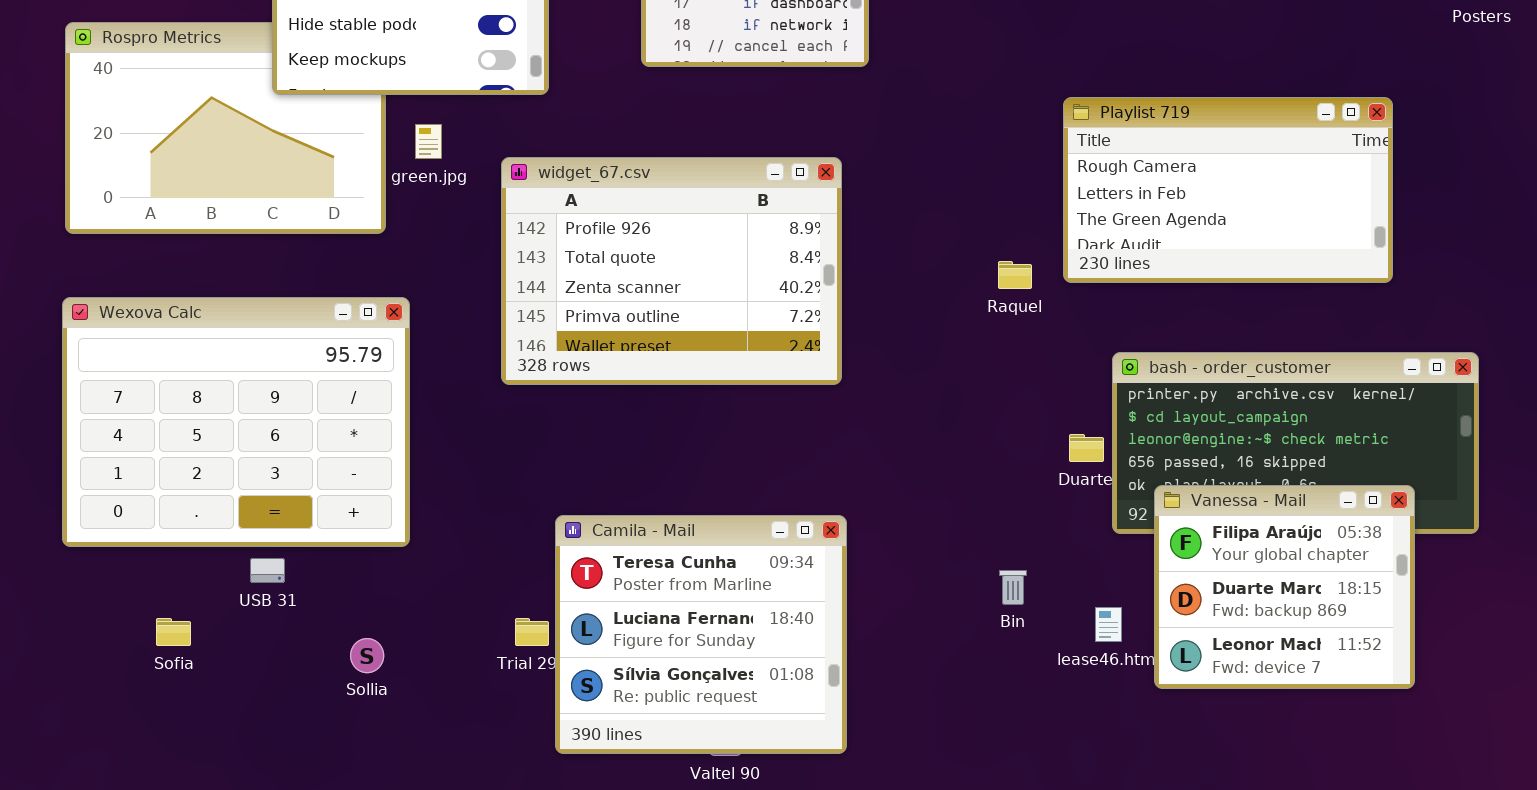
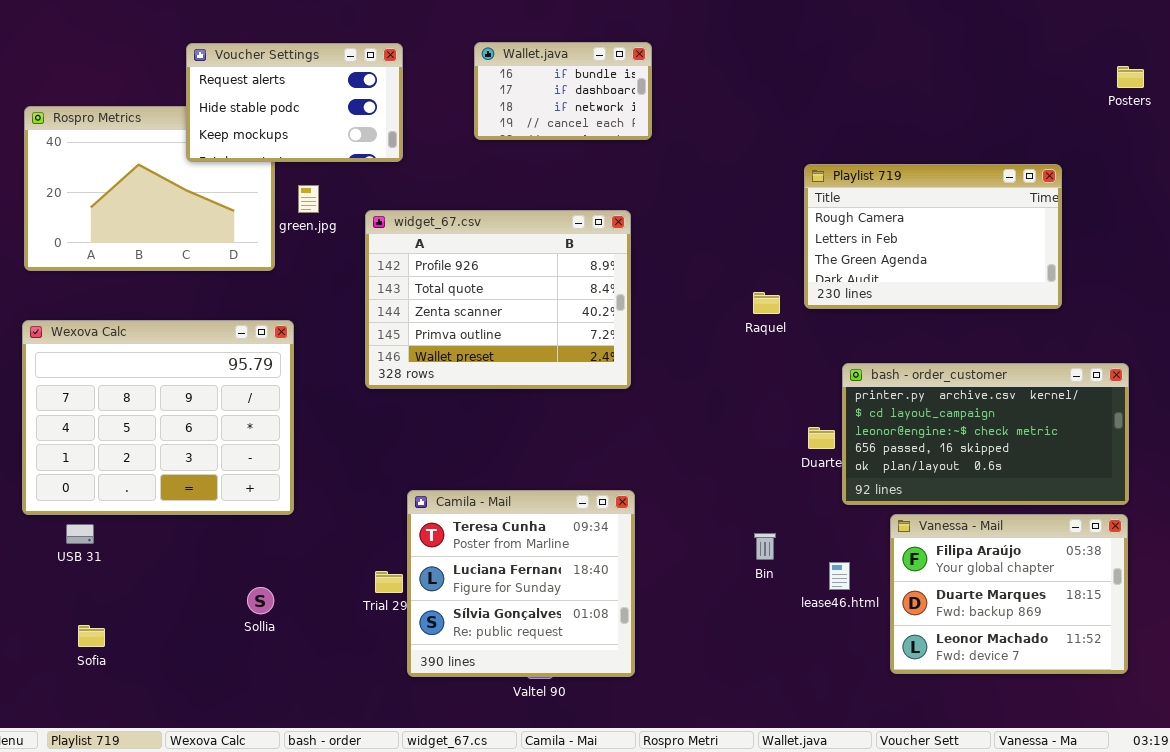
Vanessa - Mail: [1154,485,1415,689] -> [890,514,1128,674], moved, resized
USB 31: [250,558,285,583] -> [66,524,94,544], moved
Sofia: [156,618,191,646] -> [78,625,105,647], moved

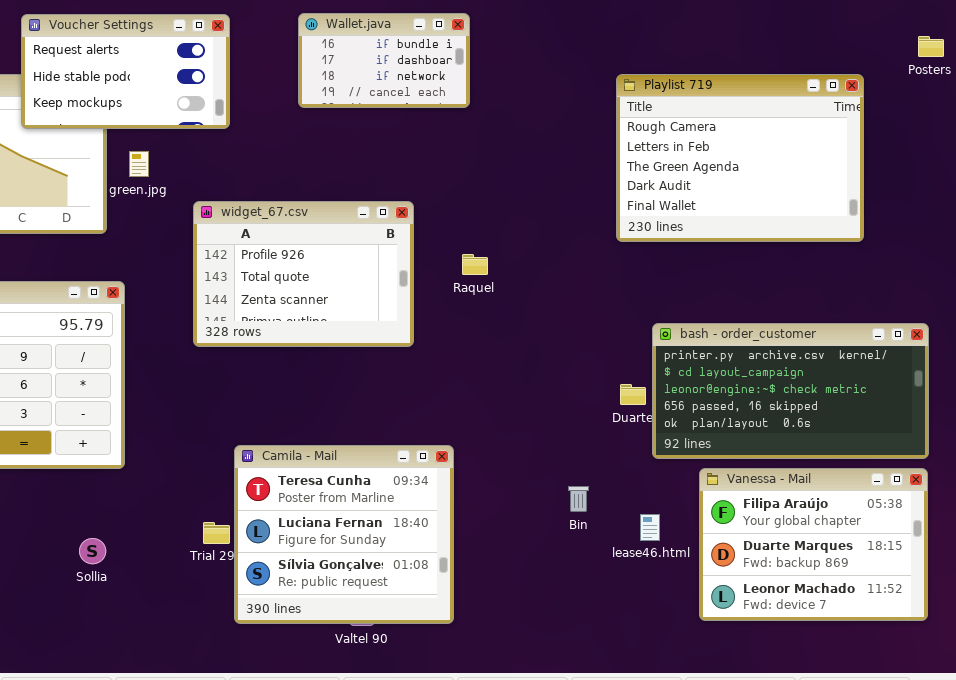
Playlist 719: [804,164,1062,309] -> [616,74,864,242], moved, resized
widget_67.csv: [365,210,631,389] -> [193,201,414,347], resized
Raquel: [753,292,780,314] -> [462,254,488,275], moved

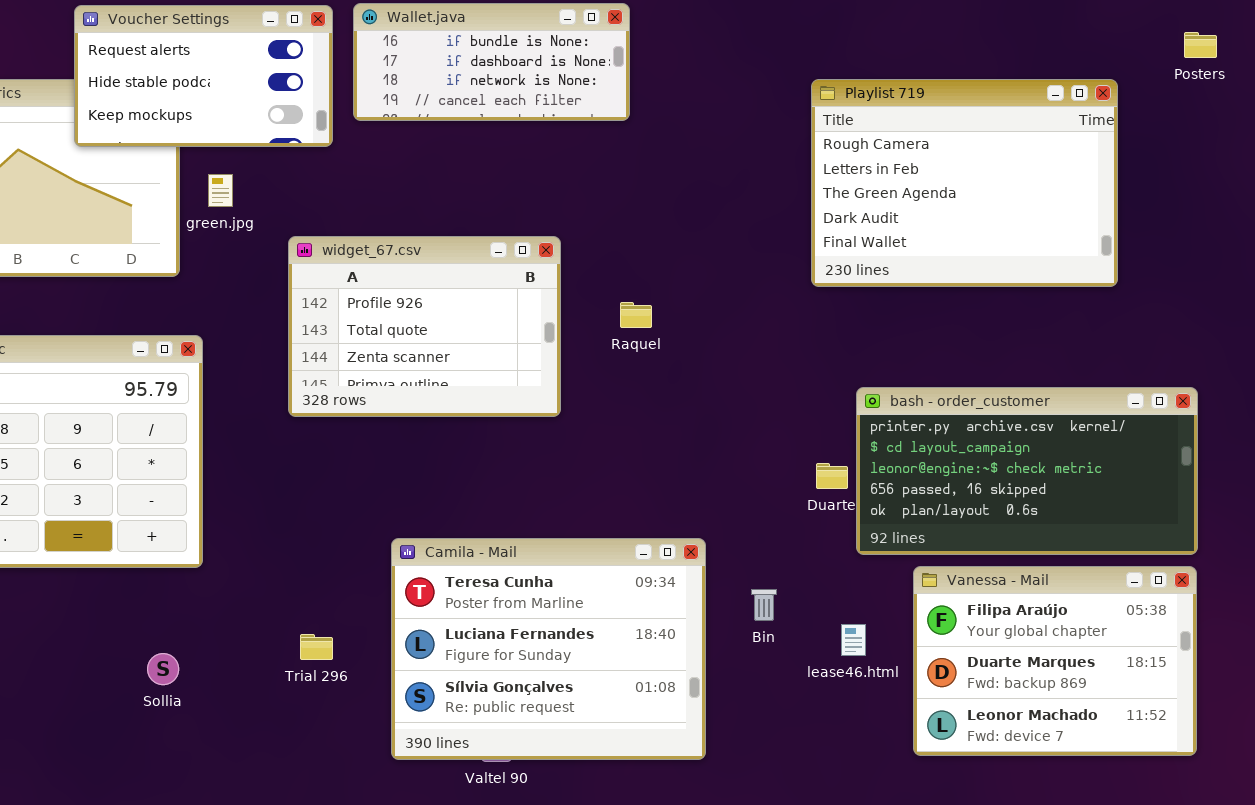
Wallet.java: [298,13,470,108] -> [353,3,630,121], resized
Camila - Mail: [234,445,454,624] -> [391,538,706,760], moved, resized

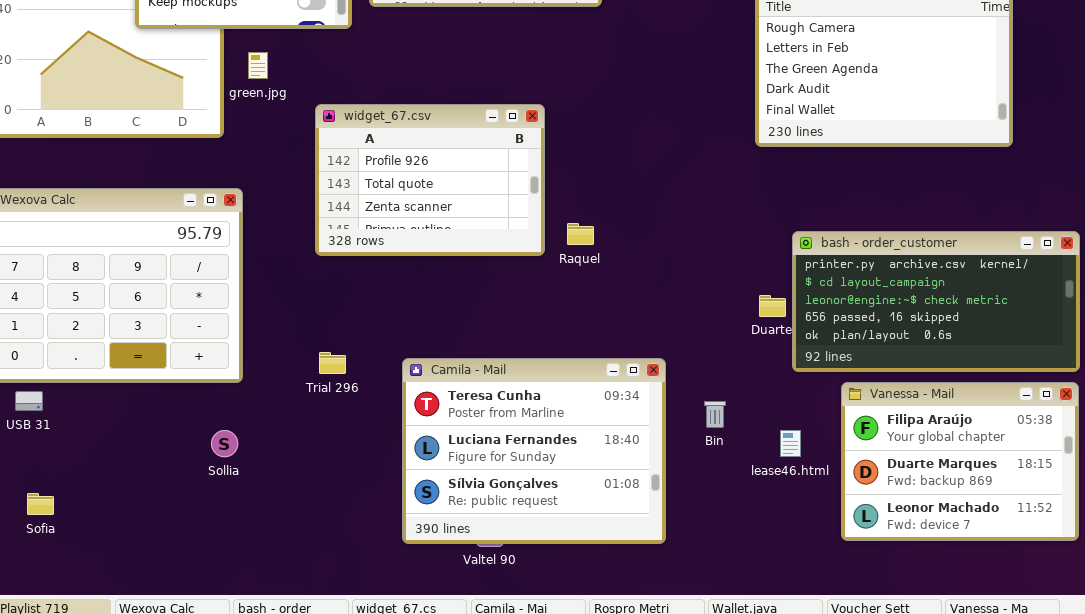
Raquel: [620,302,652,328] -> [567,223,594,245], moved
Trial 296: [300,634,333,660] -> [319,352,346,374], moved
Sollia: [147,653,179,685] -> [211,430,238,457], moved

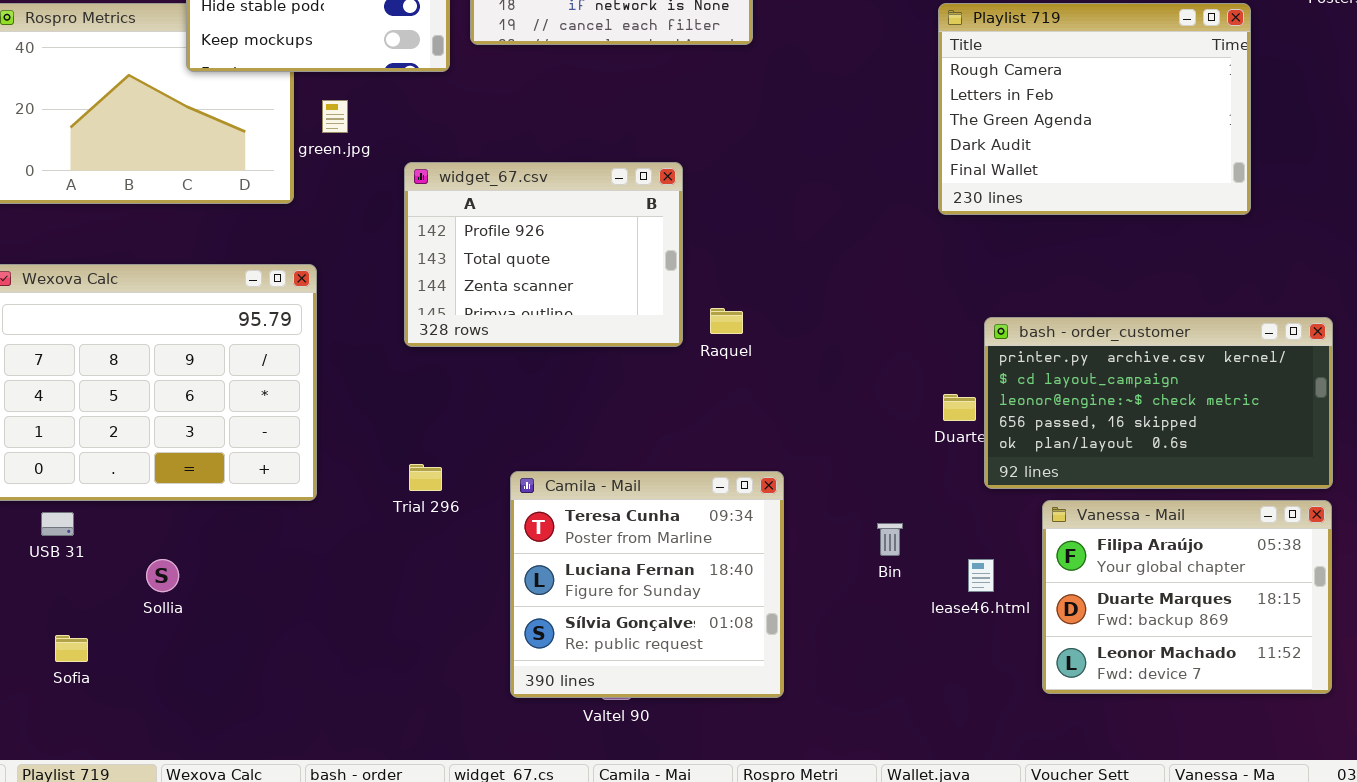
Camila - Mail: [402,358,666,544] -> [510,471,784,698], resized
Sollia: [211,430,238,457] -> [146,559,179,592], moved

